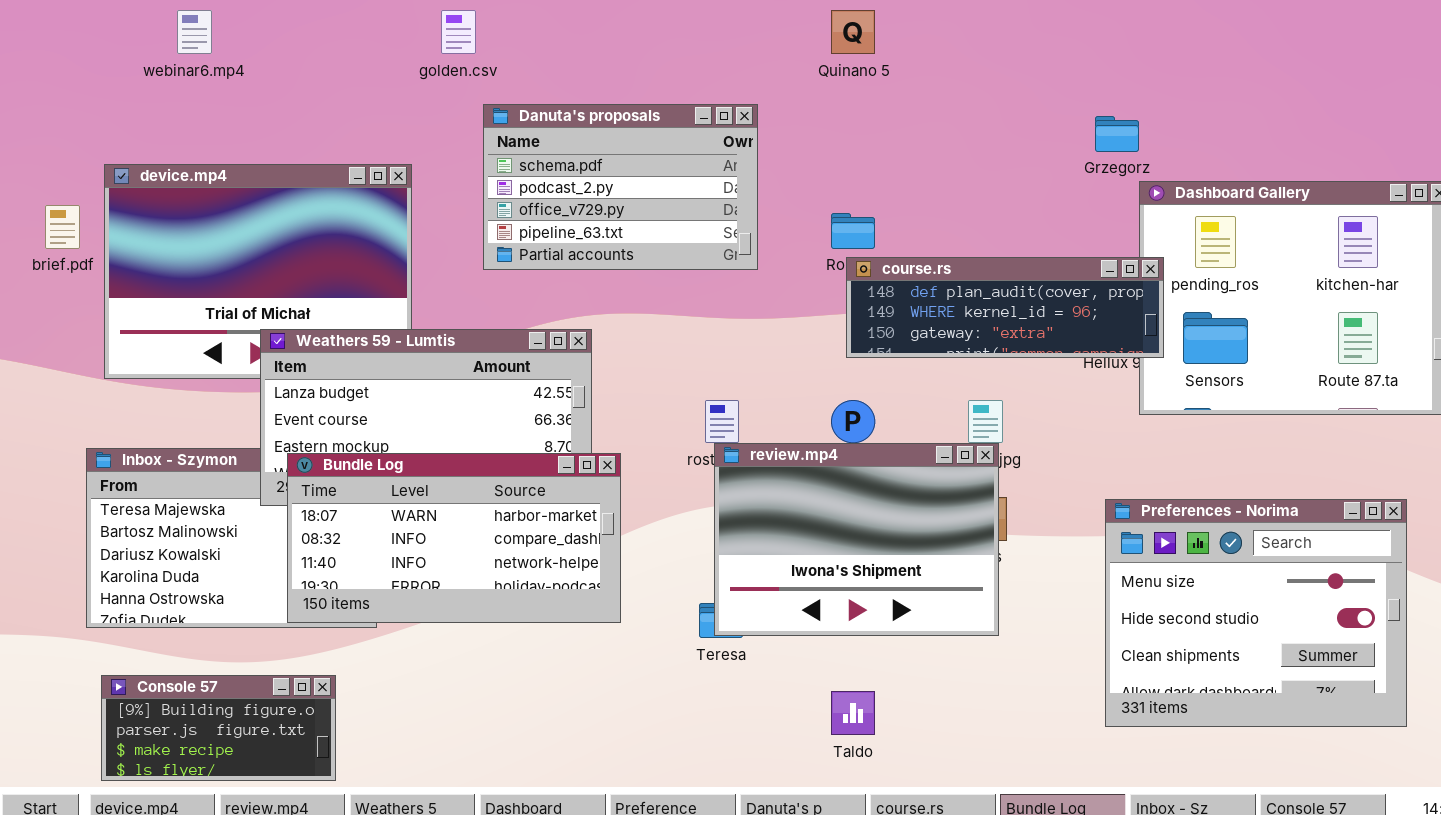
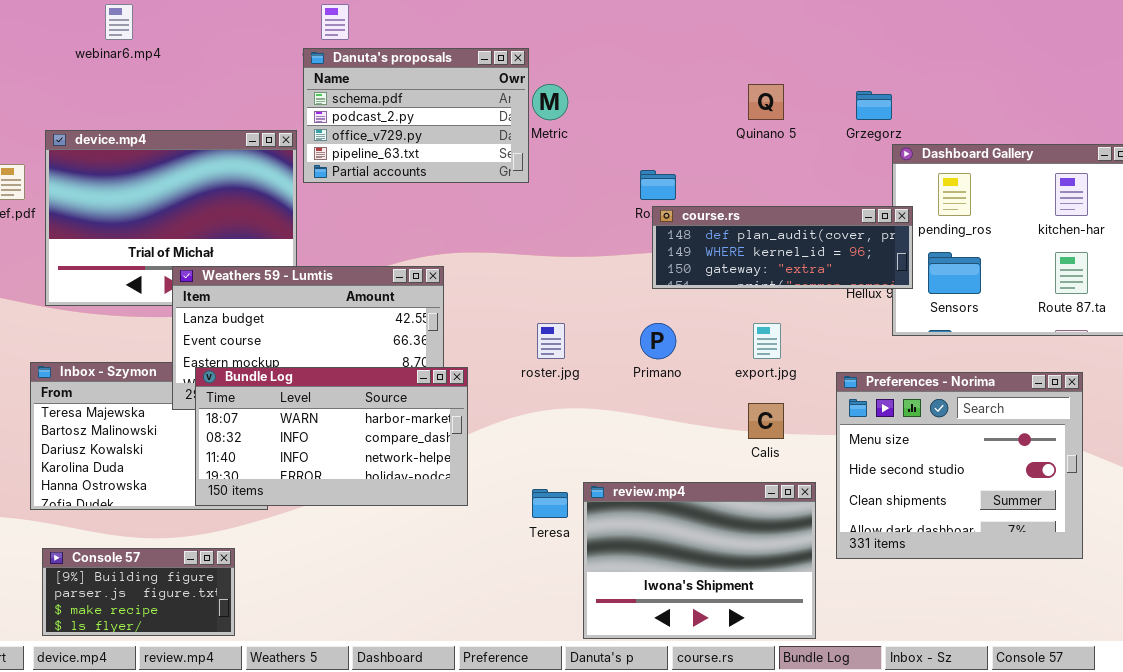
Quinano 5: [831,10,875,54] -> [748,84,784,120], moved
Danuta's proposals: [483,104,758,270] -> [303,48,529,183], moved
review.mp4: [714,443,999,636] -> [583,482,816,639], moved
Preferences - Norima: [1105,499,1407,727] -> [836,372,1083,559], moved

